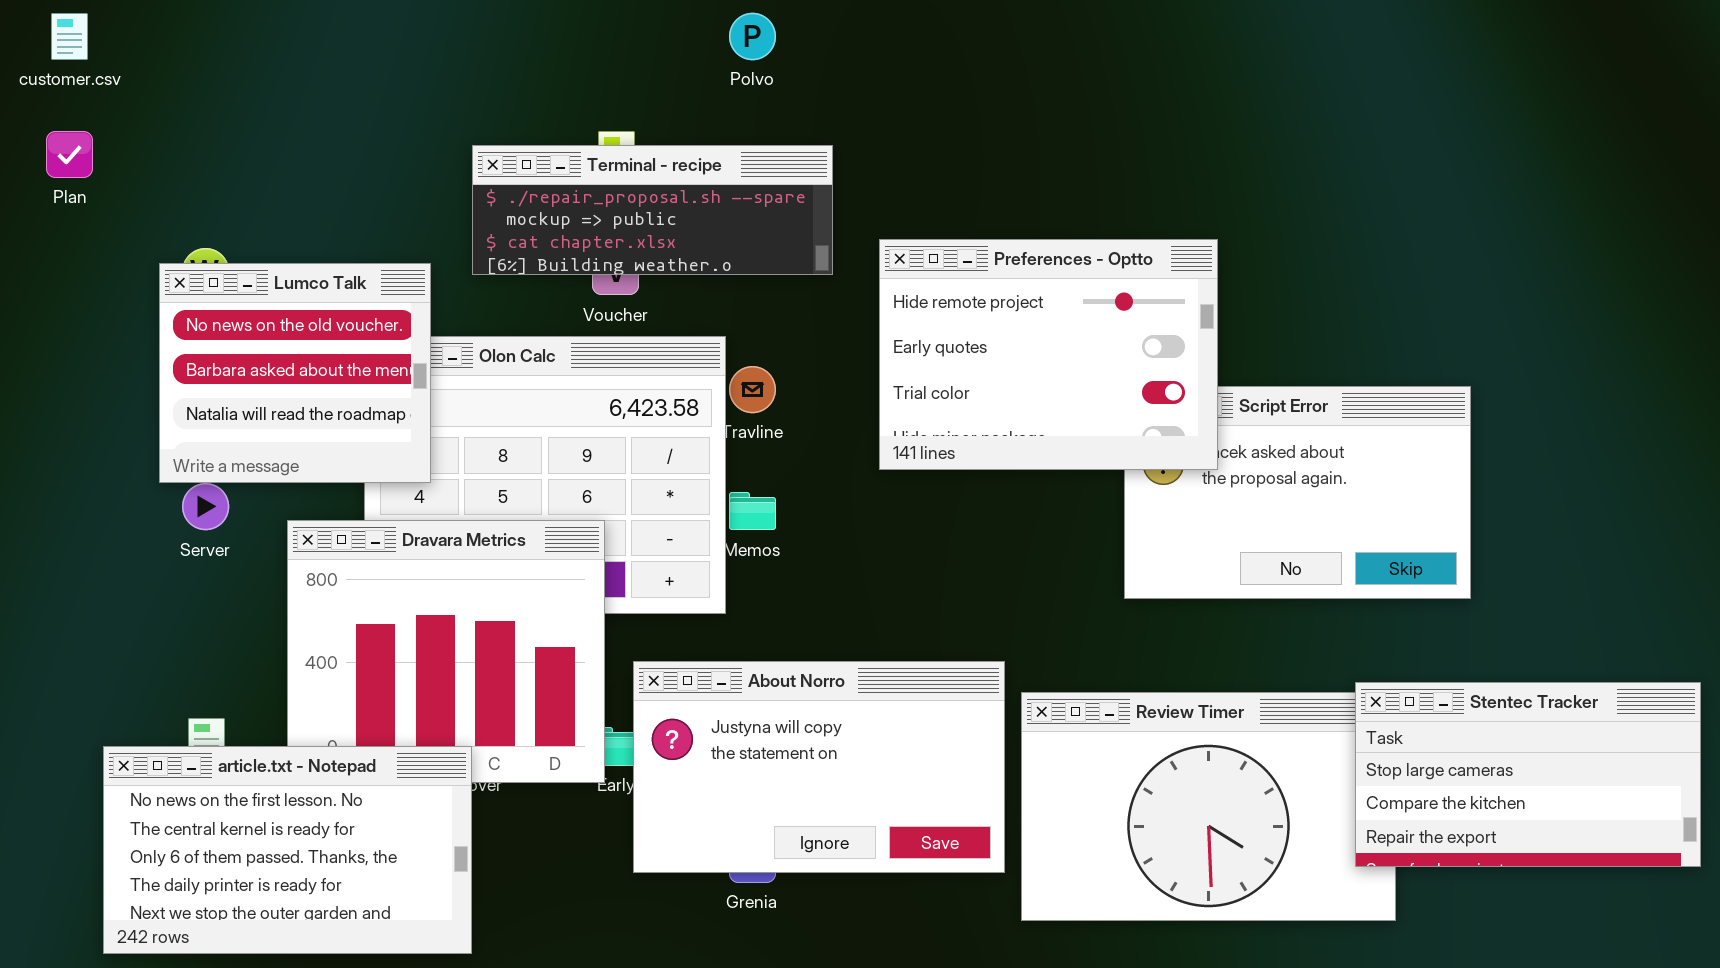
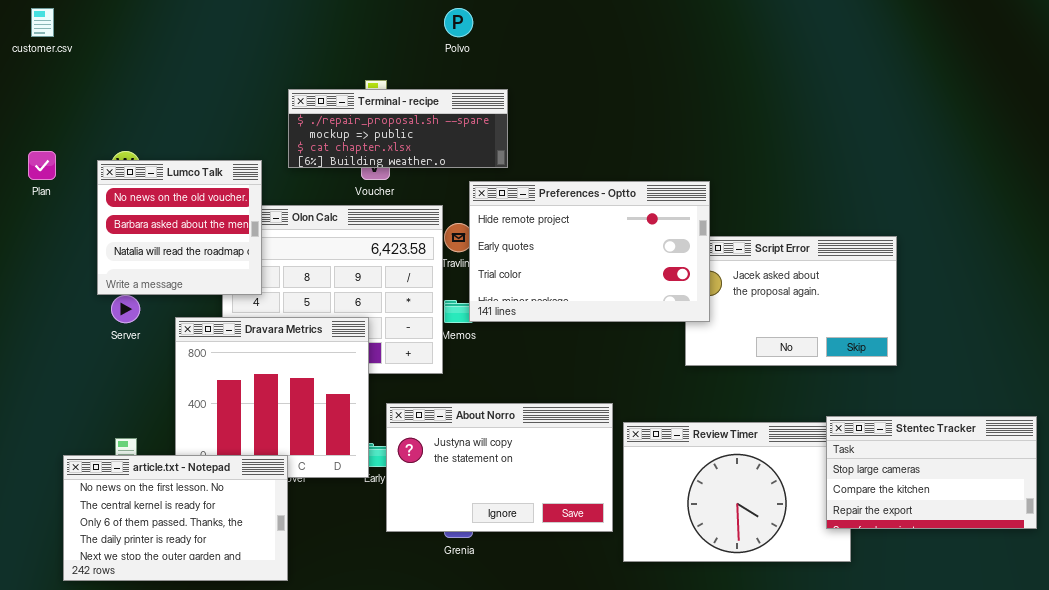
Plan: [46,131,93,178] -> [28,151,56,180], moved
Preferences - Optto: [879,239,1218,470] -> [469,181,710,322], moved, resized

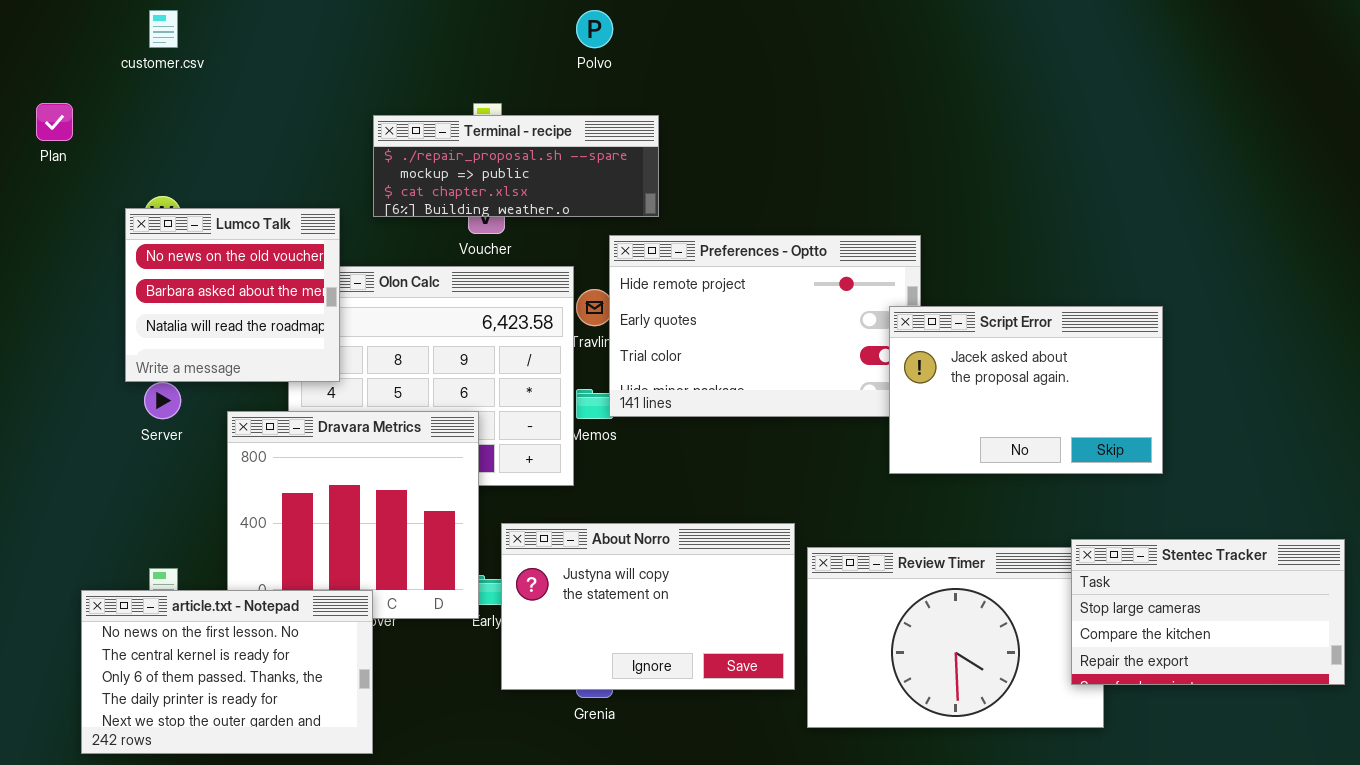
customer.csv: [31,8,54,37] -> [149,10,178,48], moved
Plan: [28,151,56,180] -> [36,103,73,141], moved
Script Error: [685,236,897,366] -> [889,306,1163,474], raised

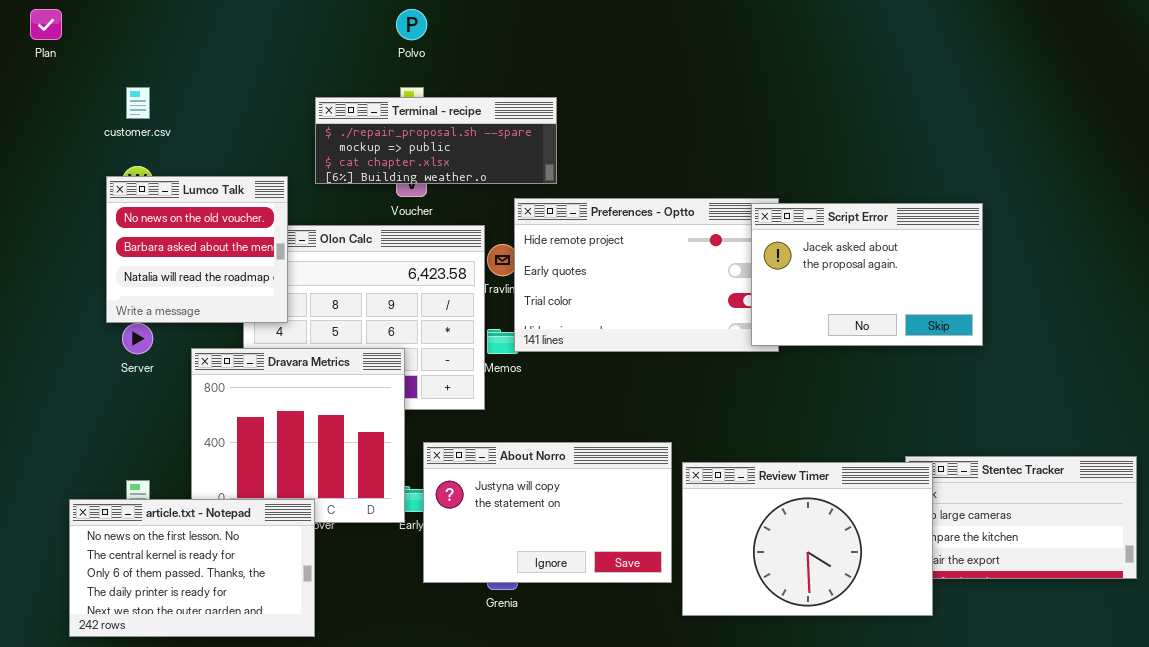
customer.csv: [149,10,178,48] -> [126,87,150,119], moved
Polvo: [576,10,613,48] -> [396,9,427,40], moved
Plan: [36,103,73,141] -> [30,9,62,40], moved
Script Error: [889,306,1163,474] -> [751,203,983,346], moved
Review Timer: [807,547,1104,728] -> [682,462,933,616], raised

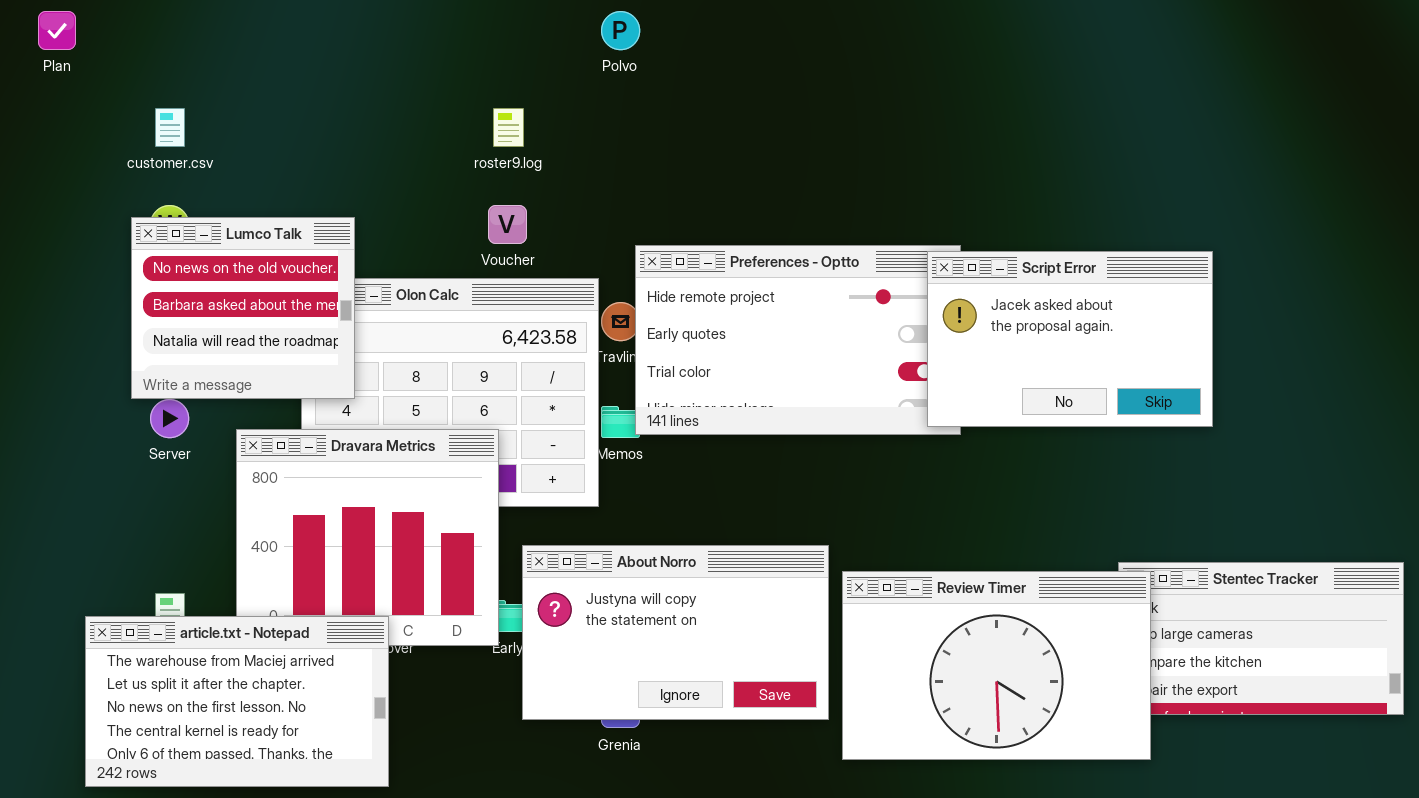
Polvo: [396,9,427,40] -> [601,11,640,50], moved
Terminal - recipe: [315,97,557,184] -> none, closed
article.txt - Notepad: [69,499,315,637] -> [85,616,389,787], scrolled up 2 rows

